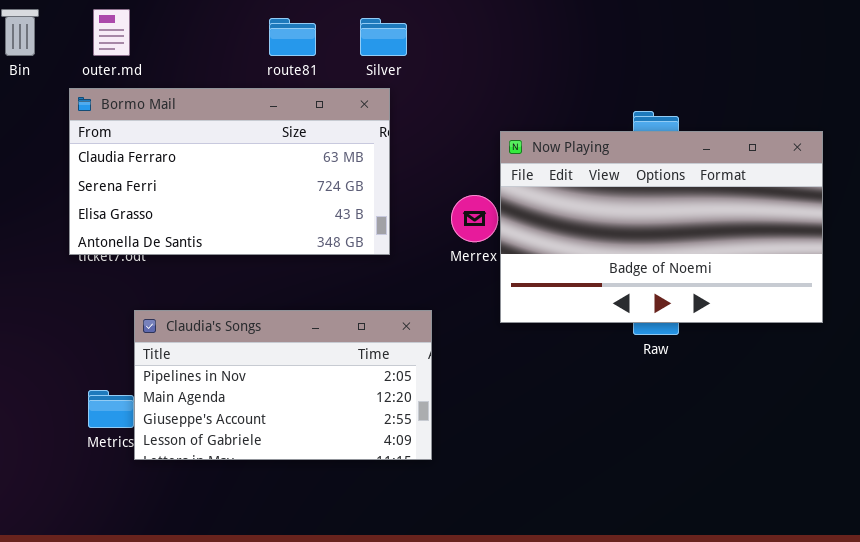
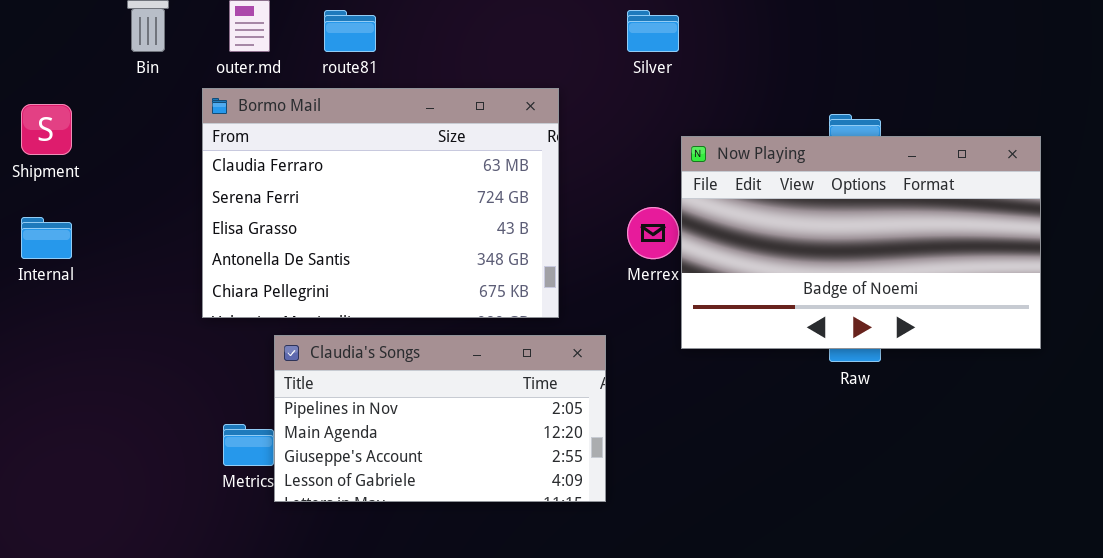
route81: [269,18,316,56] -> [324,10,376,52], moved
Silver: [360,18,407,56] -> [627,10,679,52], moved
Bormo Mail: [69,88,390,255] -> [202,88,559,318], resized

